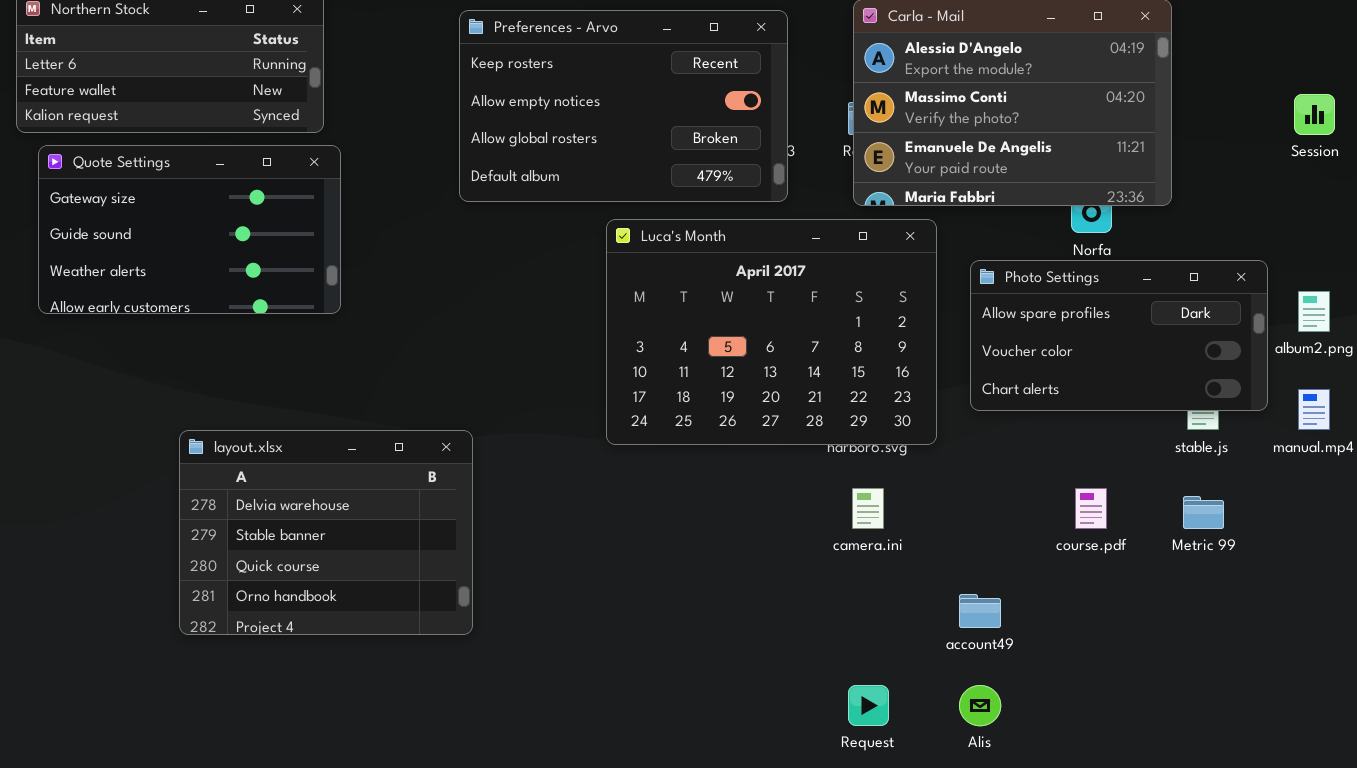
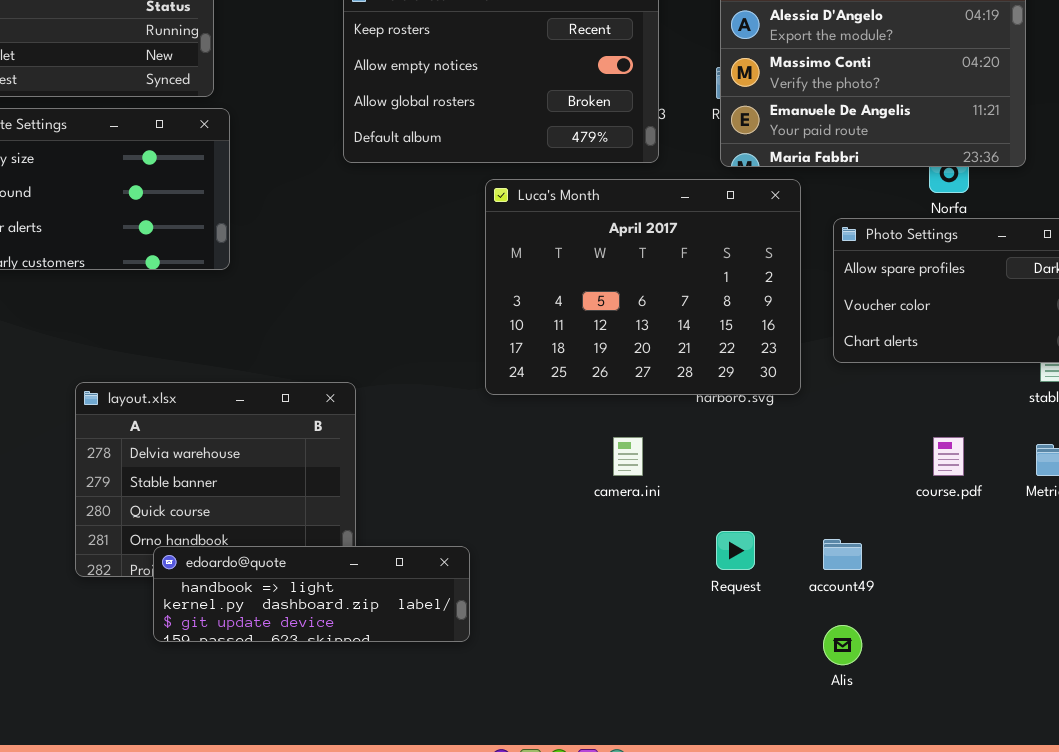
camera.ini: [852,488,884,529] -> [613,437,643,476], moved
edoardo@quote: none -> [153,546,470,642], opened
Request: [848,685,889,726] -> [716,531,755,570], moved

